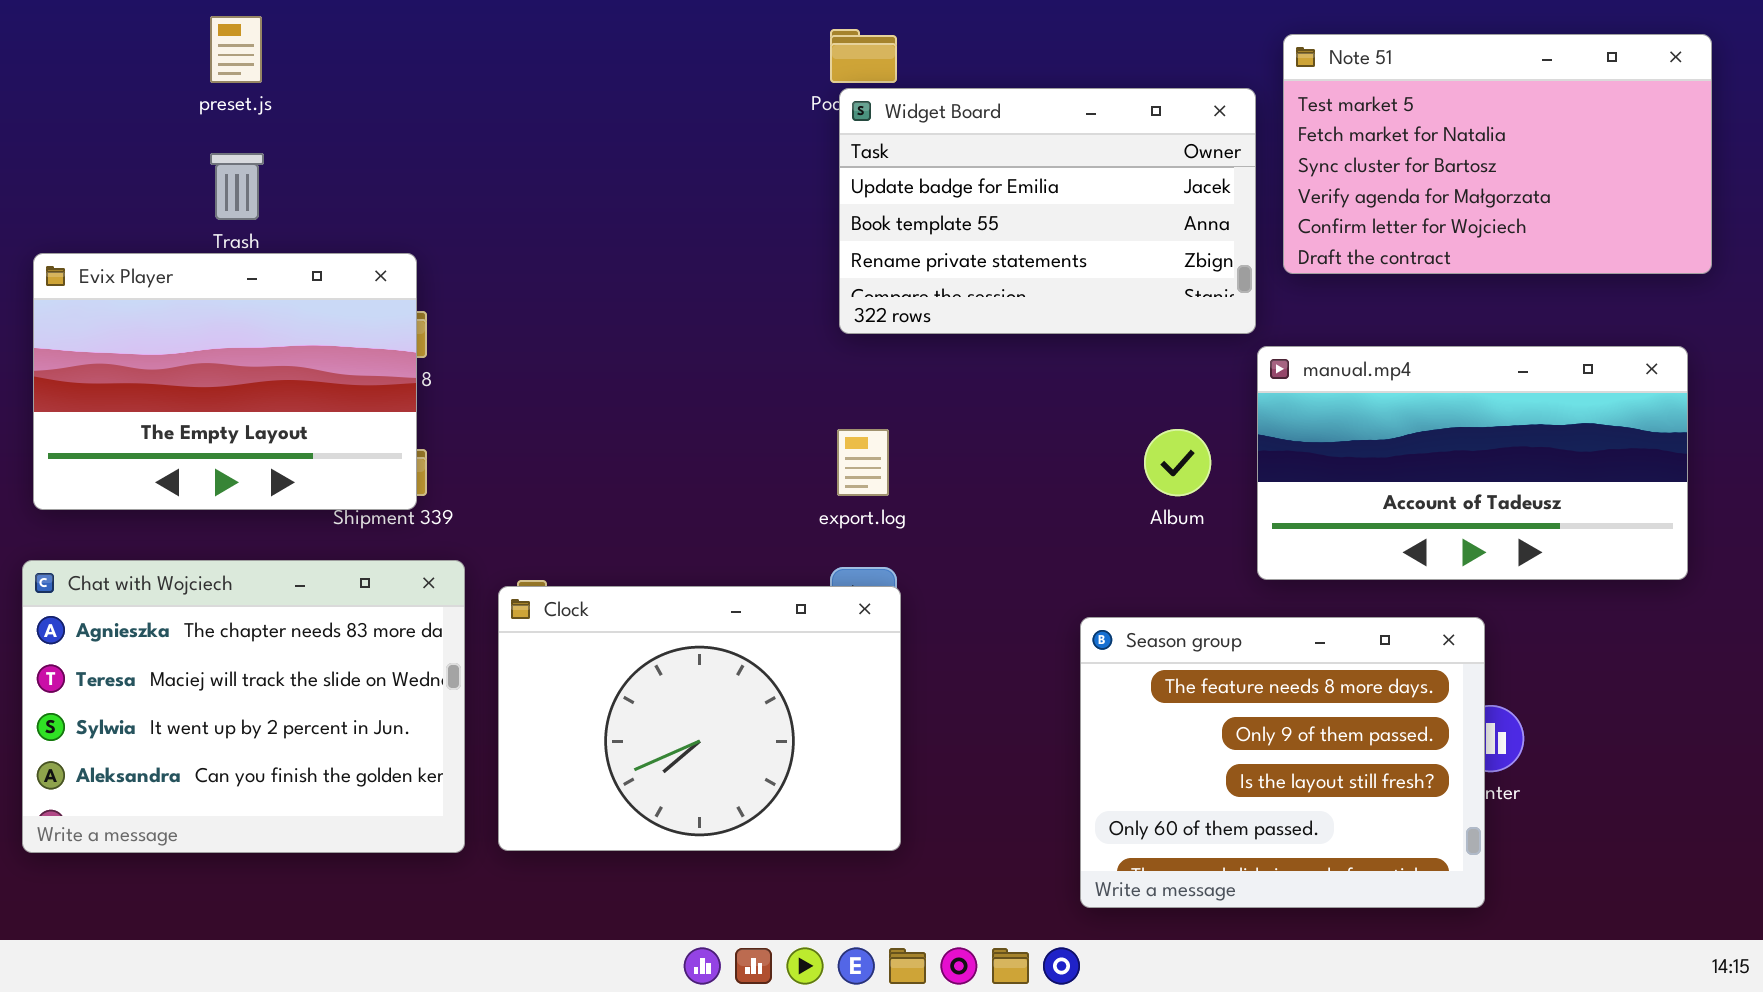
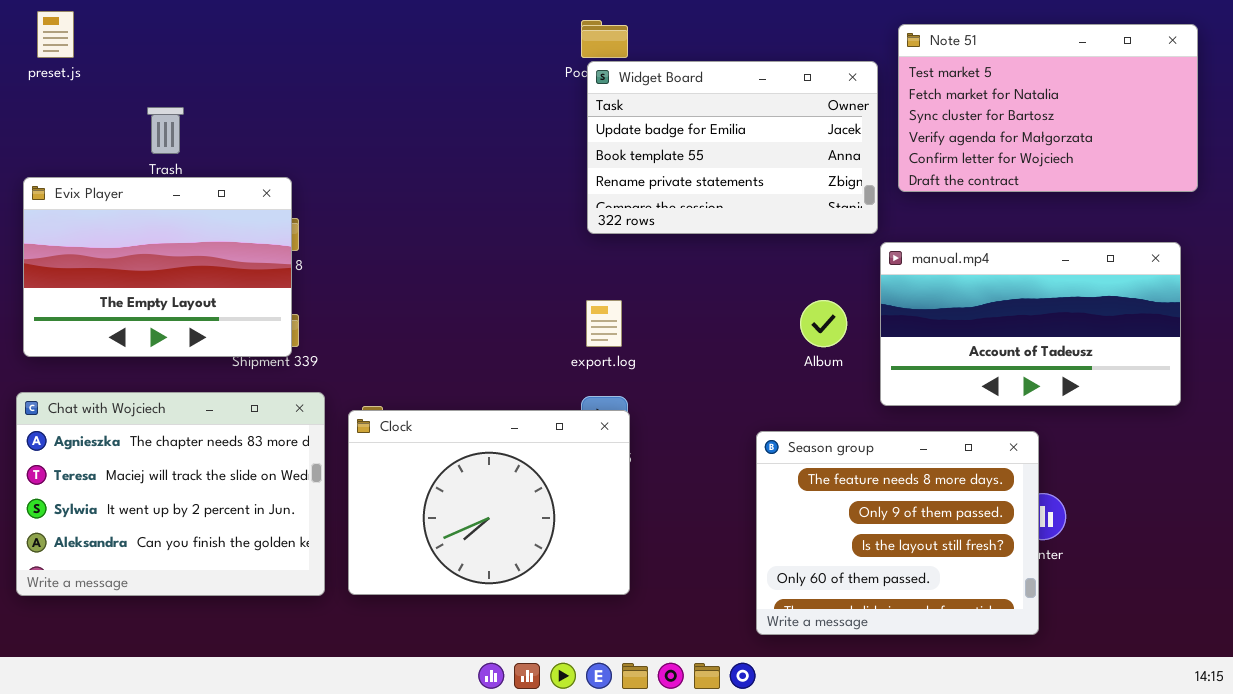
preset.js: [210,16,262,83] -> [37,11,74,58], moved

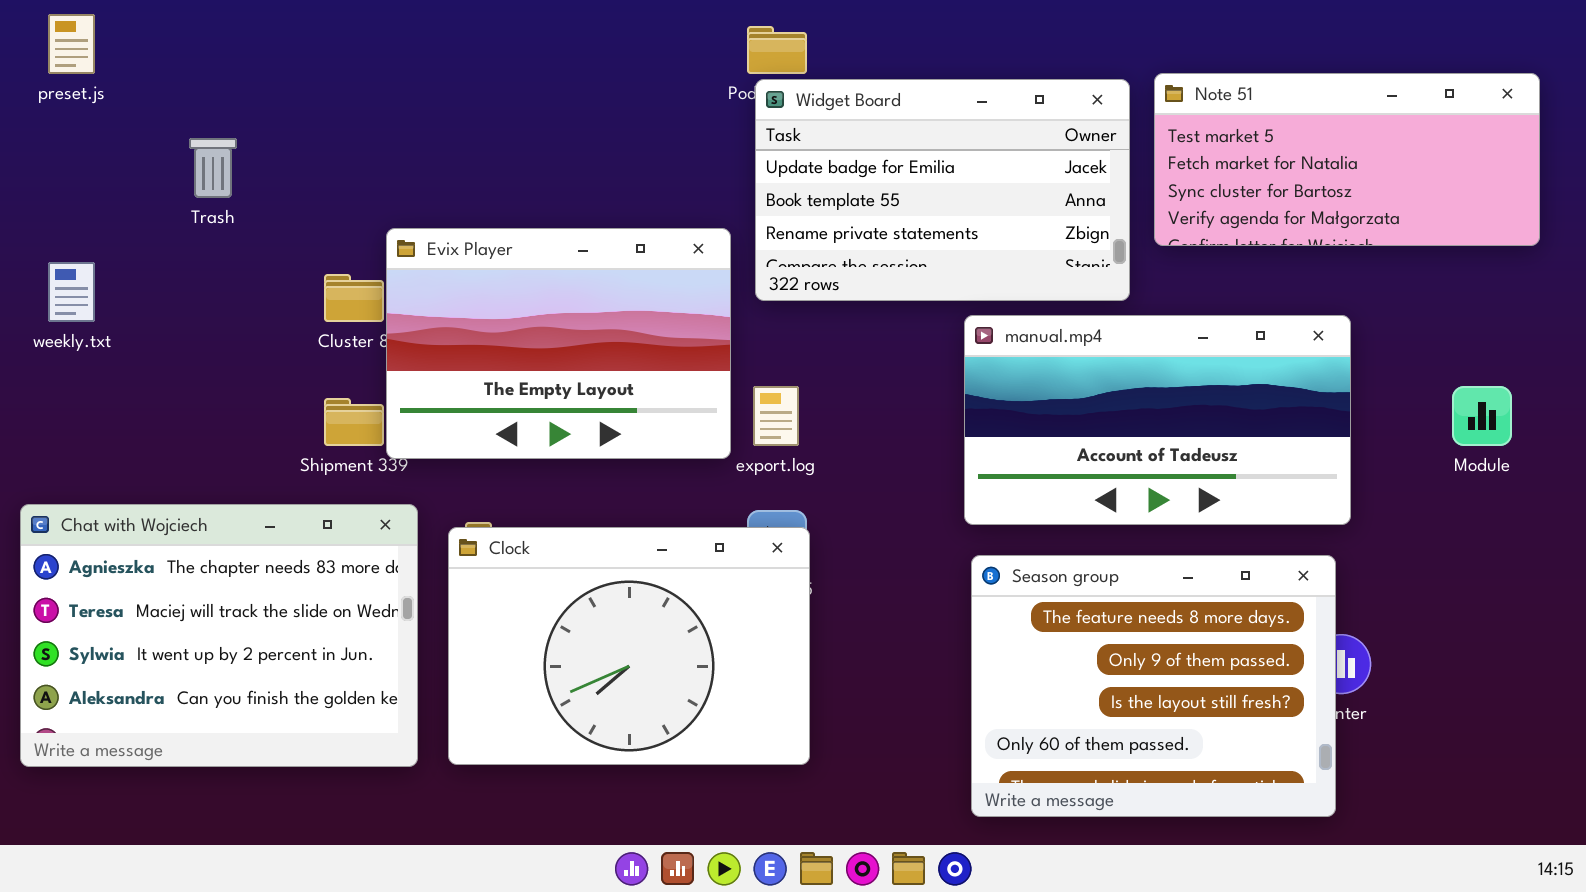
Note 51: [898,24,1198,192] -> [1154,73,1540,246], resized
Evix Player: [23,177,292,357] -> [386,228,731,459], moved
manual.mp4: [880,242,1181,406] -> [964,315,1351,525], moved

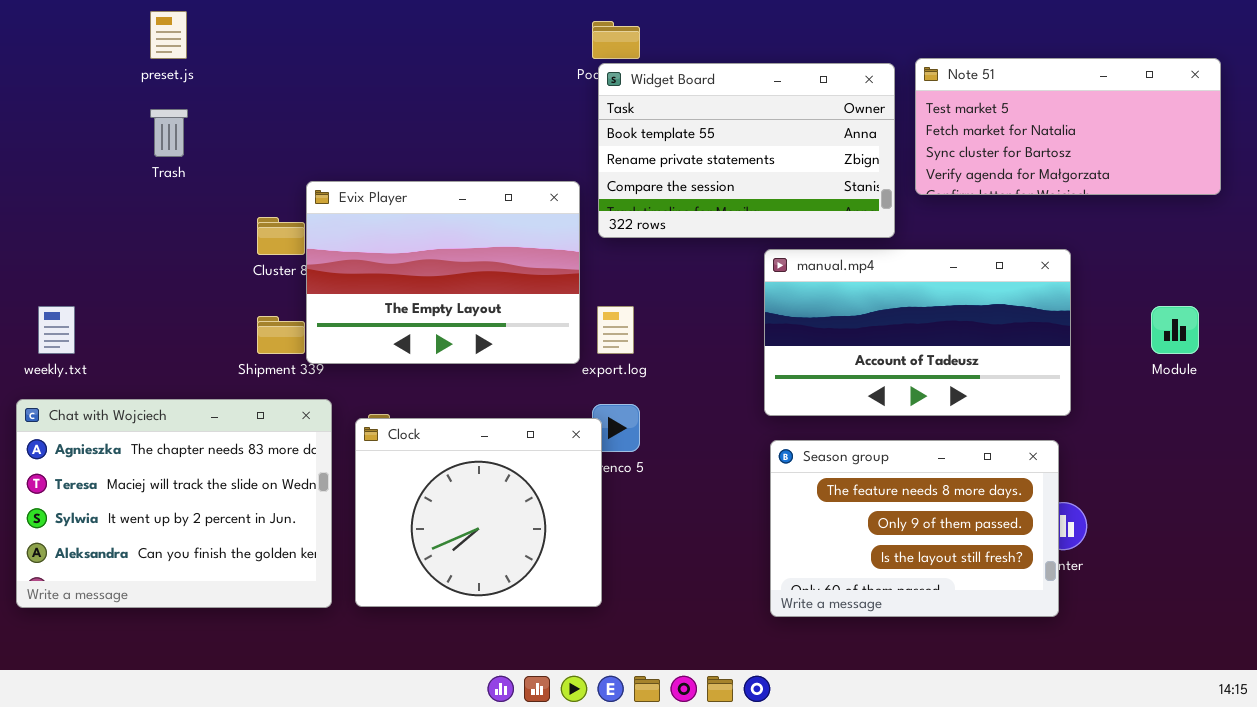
preset.js: [48,14,95,74] -> [150,11,187,59], moved
Widget Board: [755,79,1130,301] -> [598,63,895,238], scrolled down 1 row
weekly.txt: [48,262,95,322] -> [38,306,75,354], moved
Clock: [448,527,810,765] -> [355,418,602,607], resized
Season group: [971,555,1336,817] -> [770,440,1059,617], resized

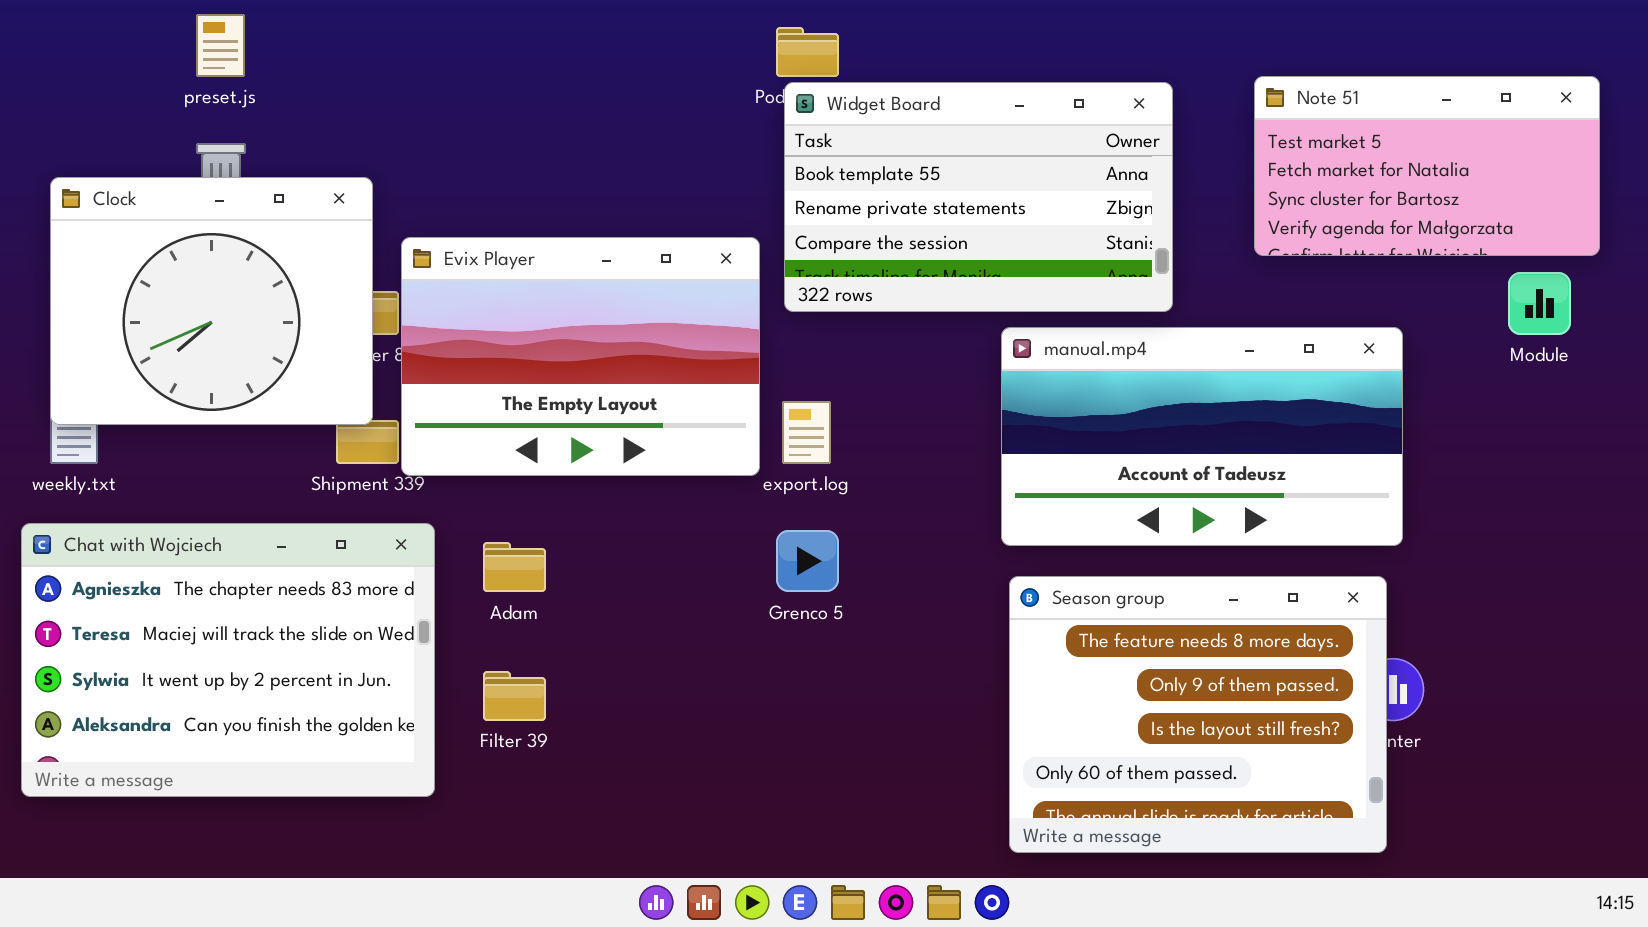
Note 51: [915,58,1221,195] -> [1254,76,1600,256], resized
Module: [1151,306,1199,354] -> [1508,272,1571,335], moved
Clock: [355,418,602,607] -> [50,177,373,425], moved
Season group: [770,440,1059,617] -> [1009,576,1387,853], resized

